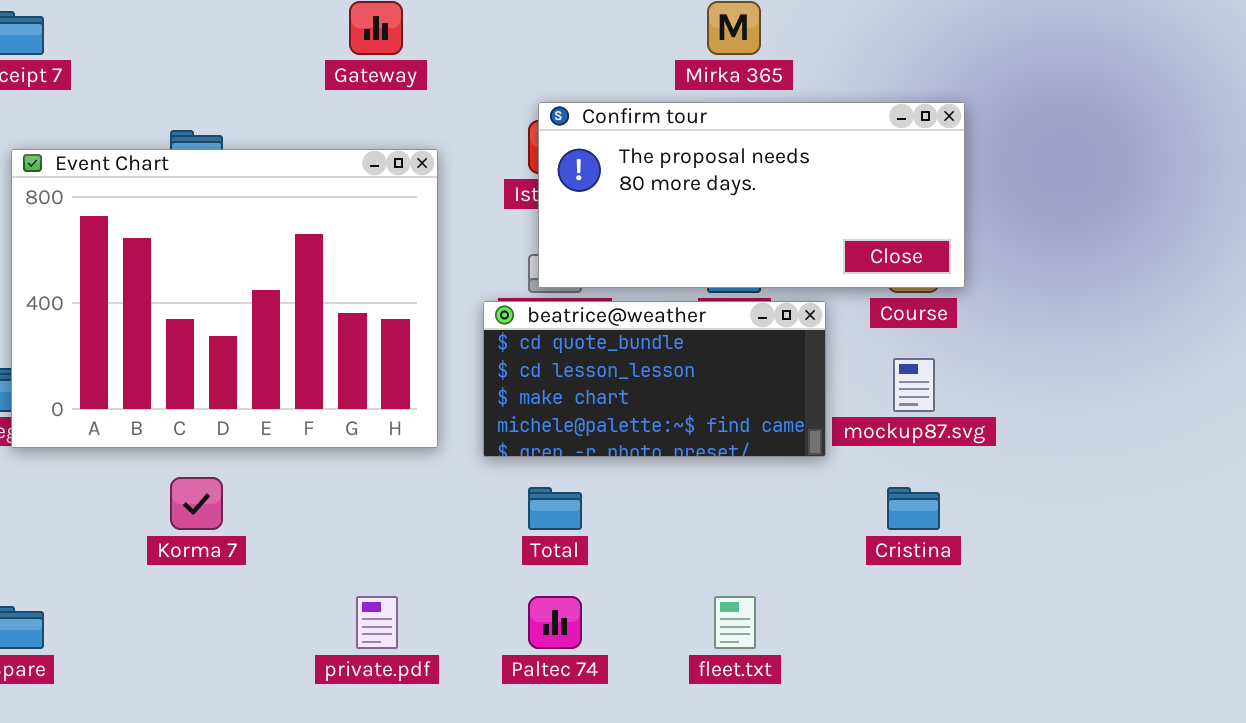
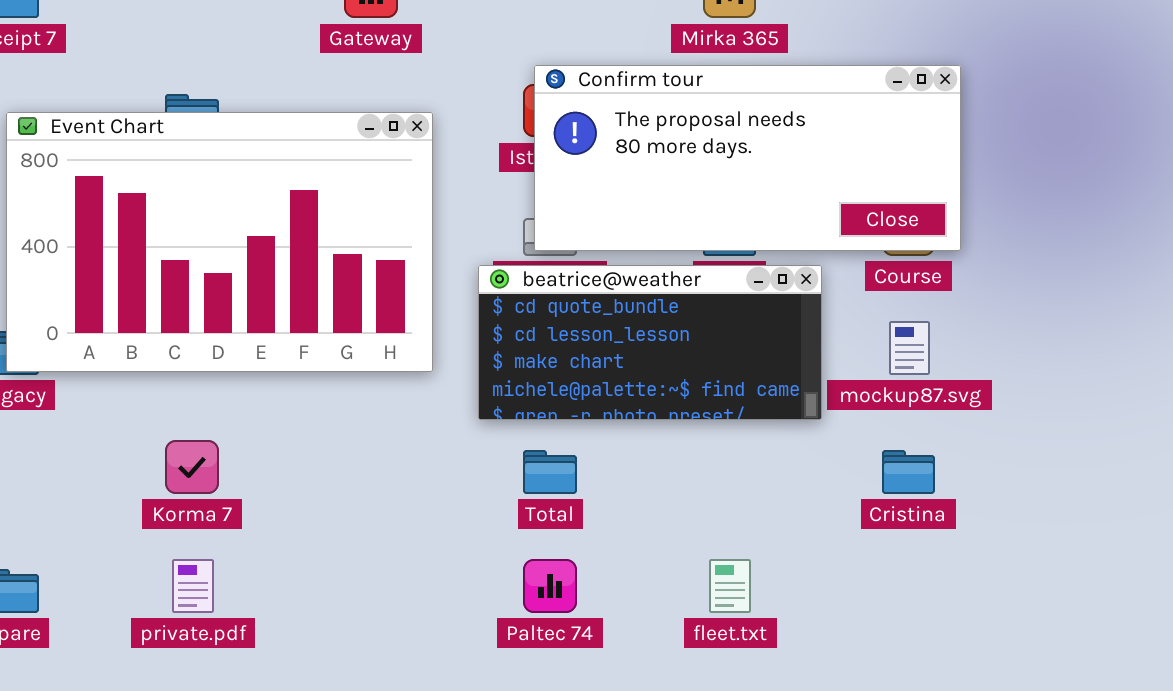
Event Chart: [11,149,438,448] -> [6,112,433,372], resized
private.pdf: [356,596,398,649] -> [172,559,214,613], moved

